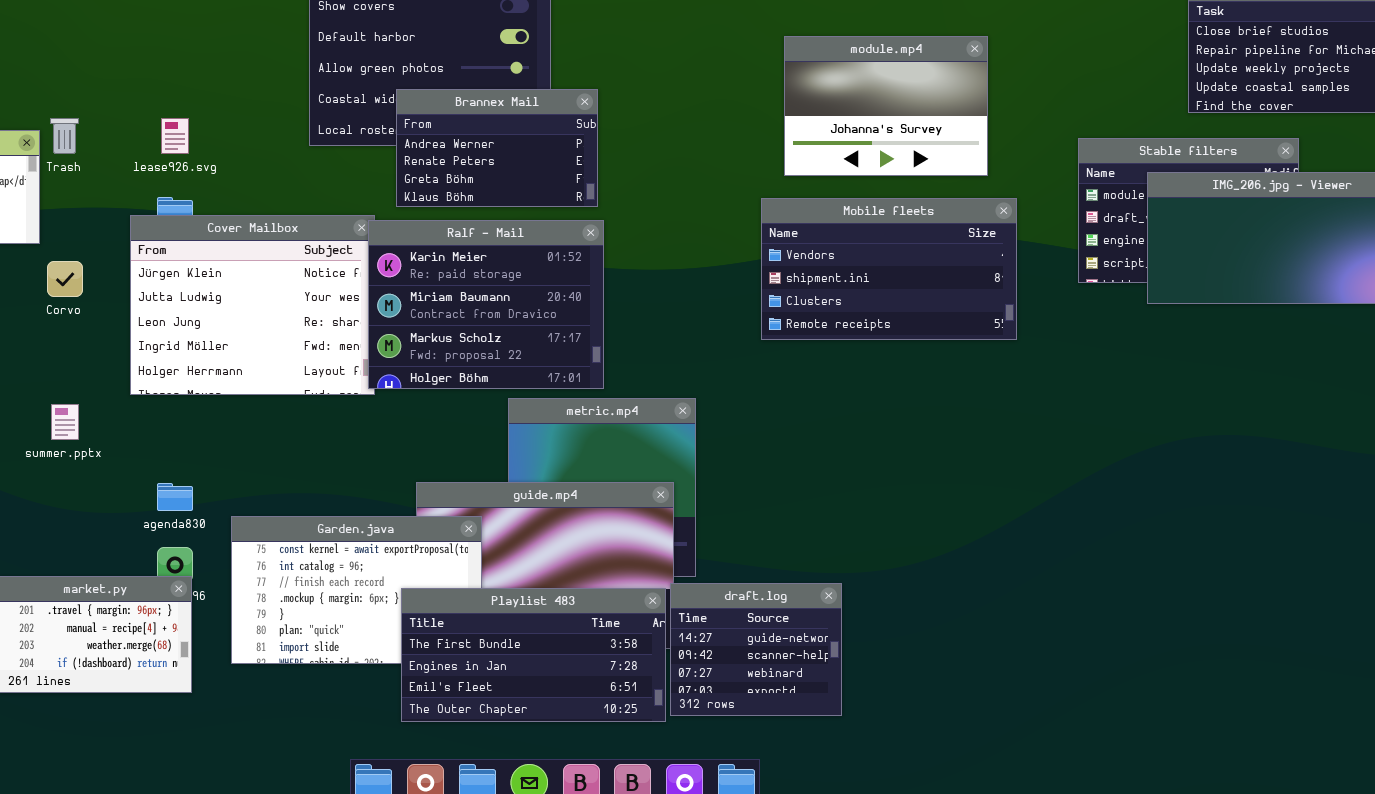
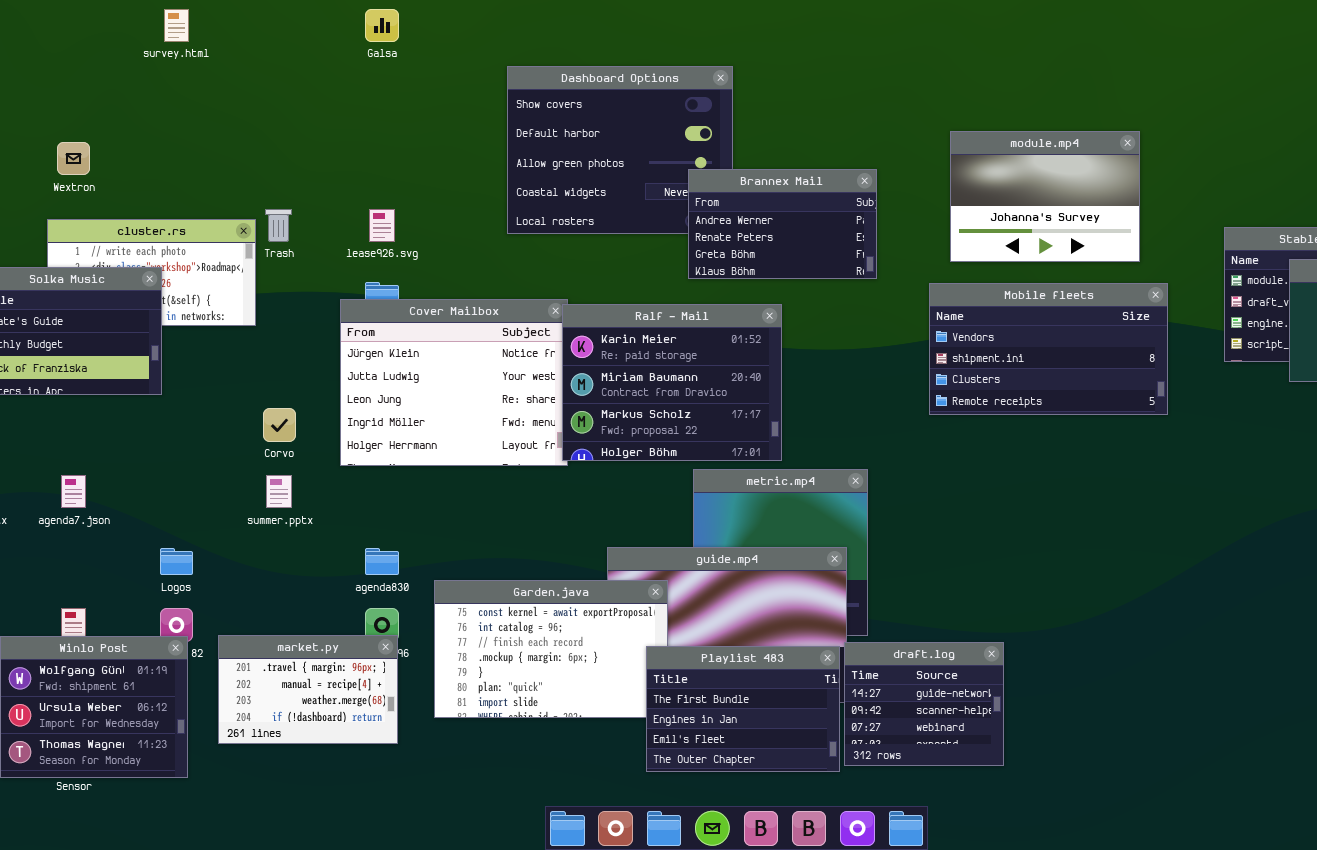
Brannex Mail: [396,89,598,207] -> [688,169,877,279], moved
Corvo: [47,261,83,297] -> [263,408,296,442], moved
Playlist 483: [401,588,666,722] -> [646,646,840,772], resized

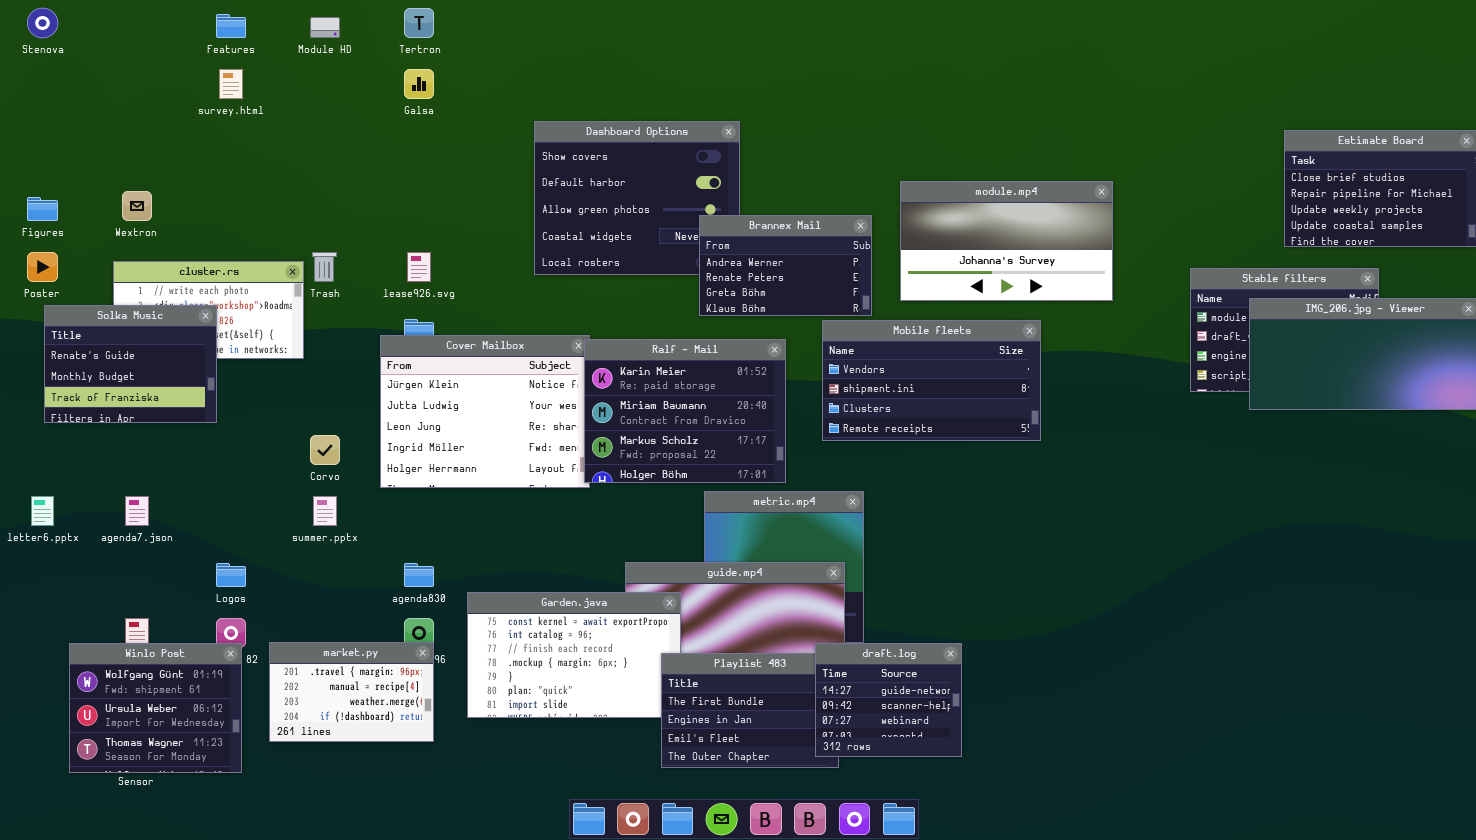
module.mp4: [950,131,1140,262] -> [900,181,1113,301], resized
Mobile fleets: [929,283,1168,415] -> [822,320,1041,441], moved
draft.log: [844,642,1004,766] -> [815,643,962,757], moved

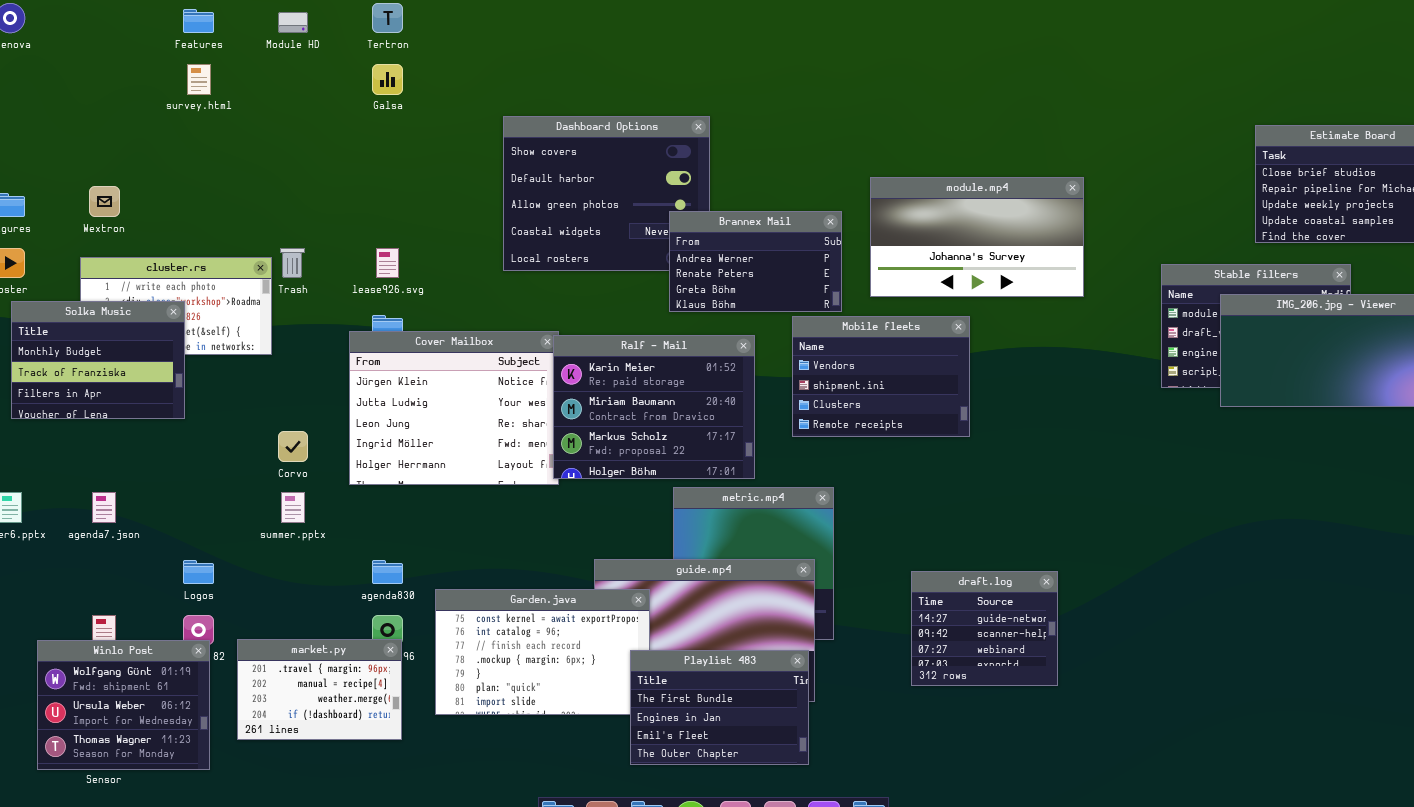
Solka Music: [44,305,217,423] -> [11,301,185,419], scrolled down 1 row
Mobile fleets: [822,320,1041,441] -> [792,316,970,437], resized
draft.log: [815,643,962,757] -> [911,571,1058,686], moved

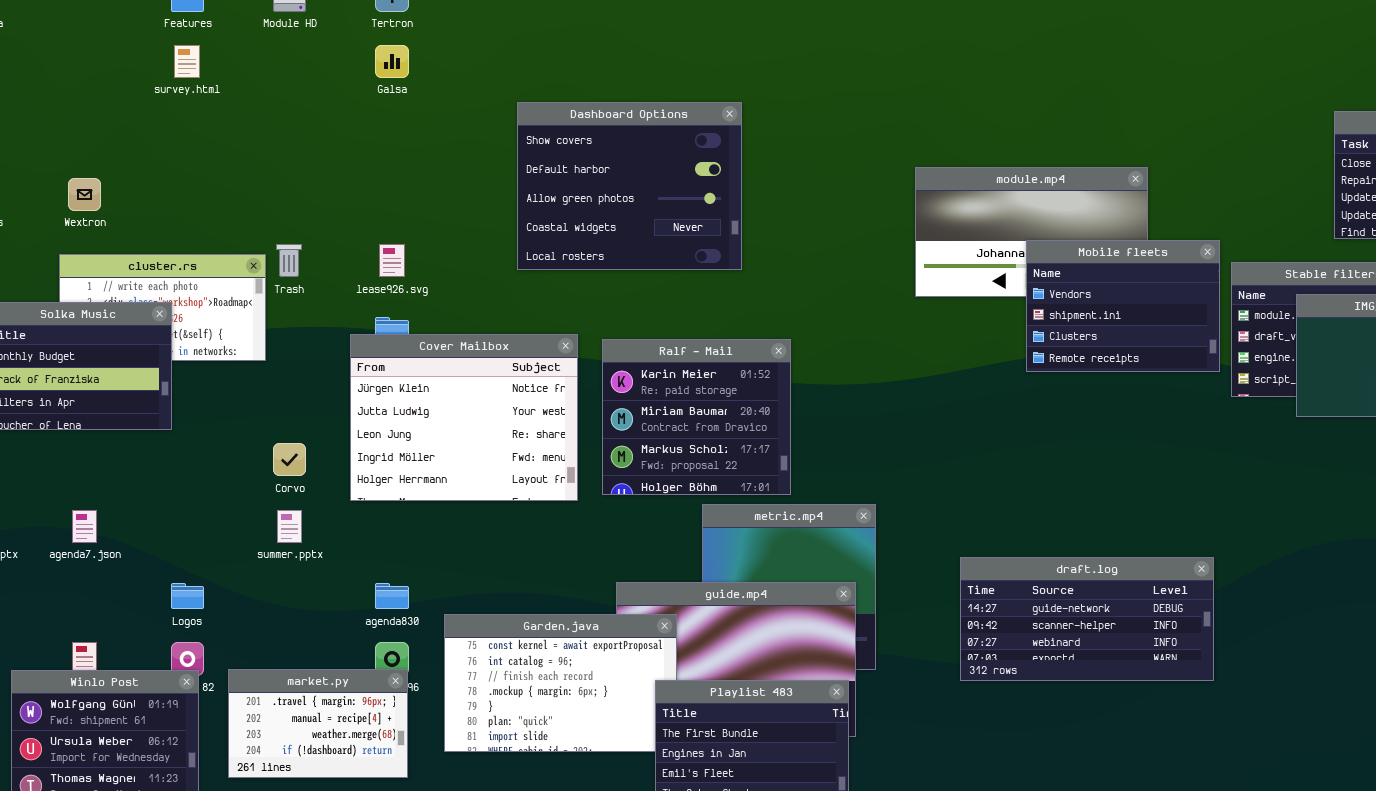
Brannex Mail: [669,211,842,312] -> none, closed
Mobile fleets: [792,316,970,437] -> [1026,240,1220,372], moved
Ralf - Mail: [553,335,755,479] -> [602,339,791,495], resized
draft.log: [911,571,1058,686] -> [960,557,1214,681], moved, resized

